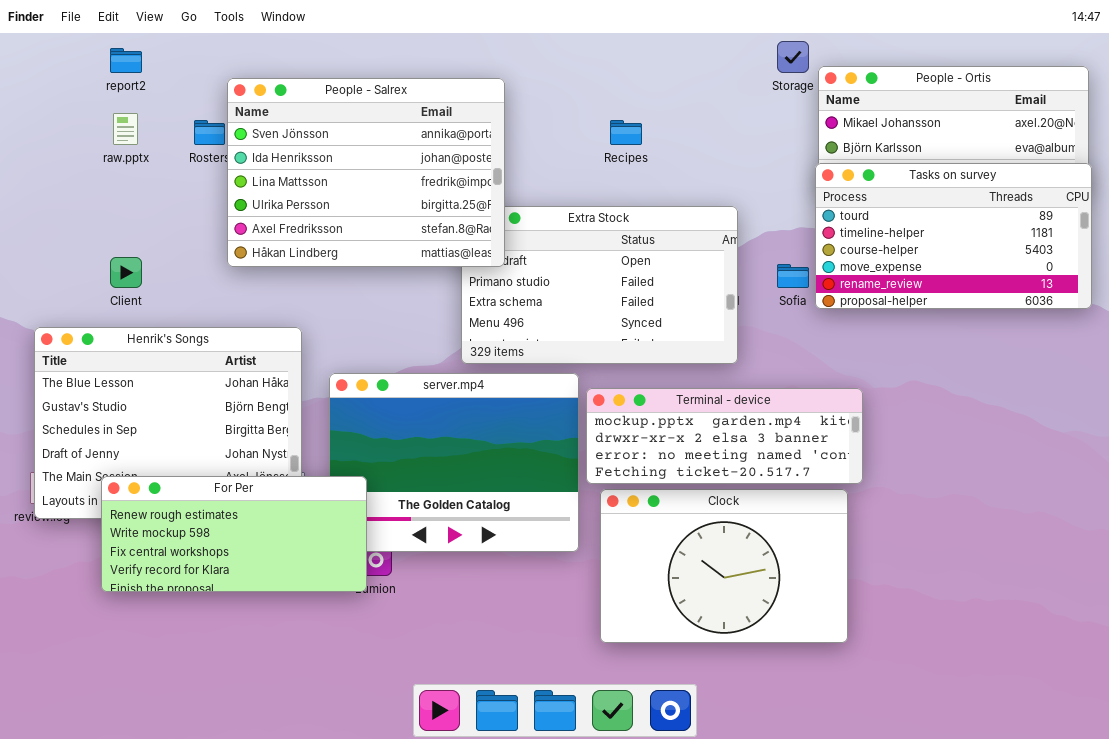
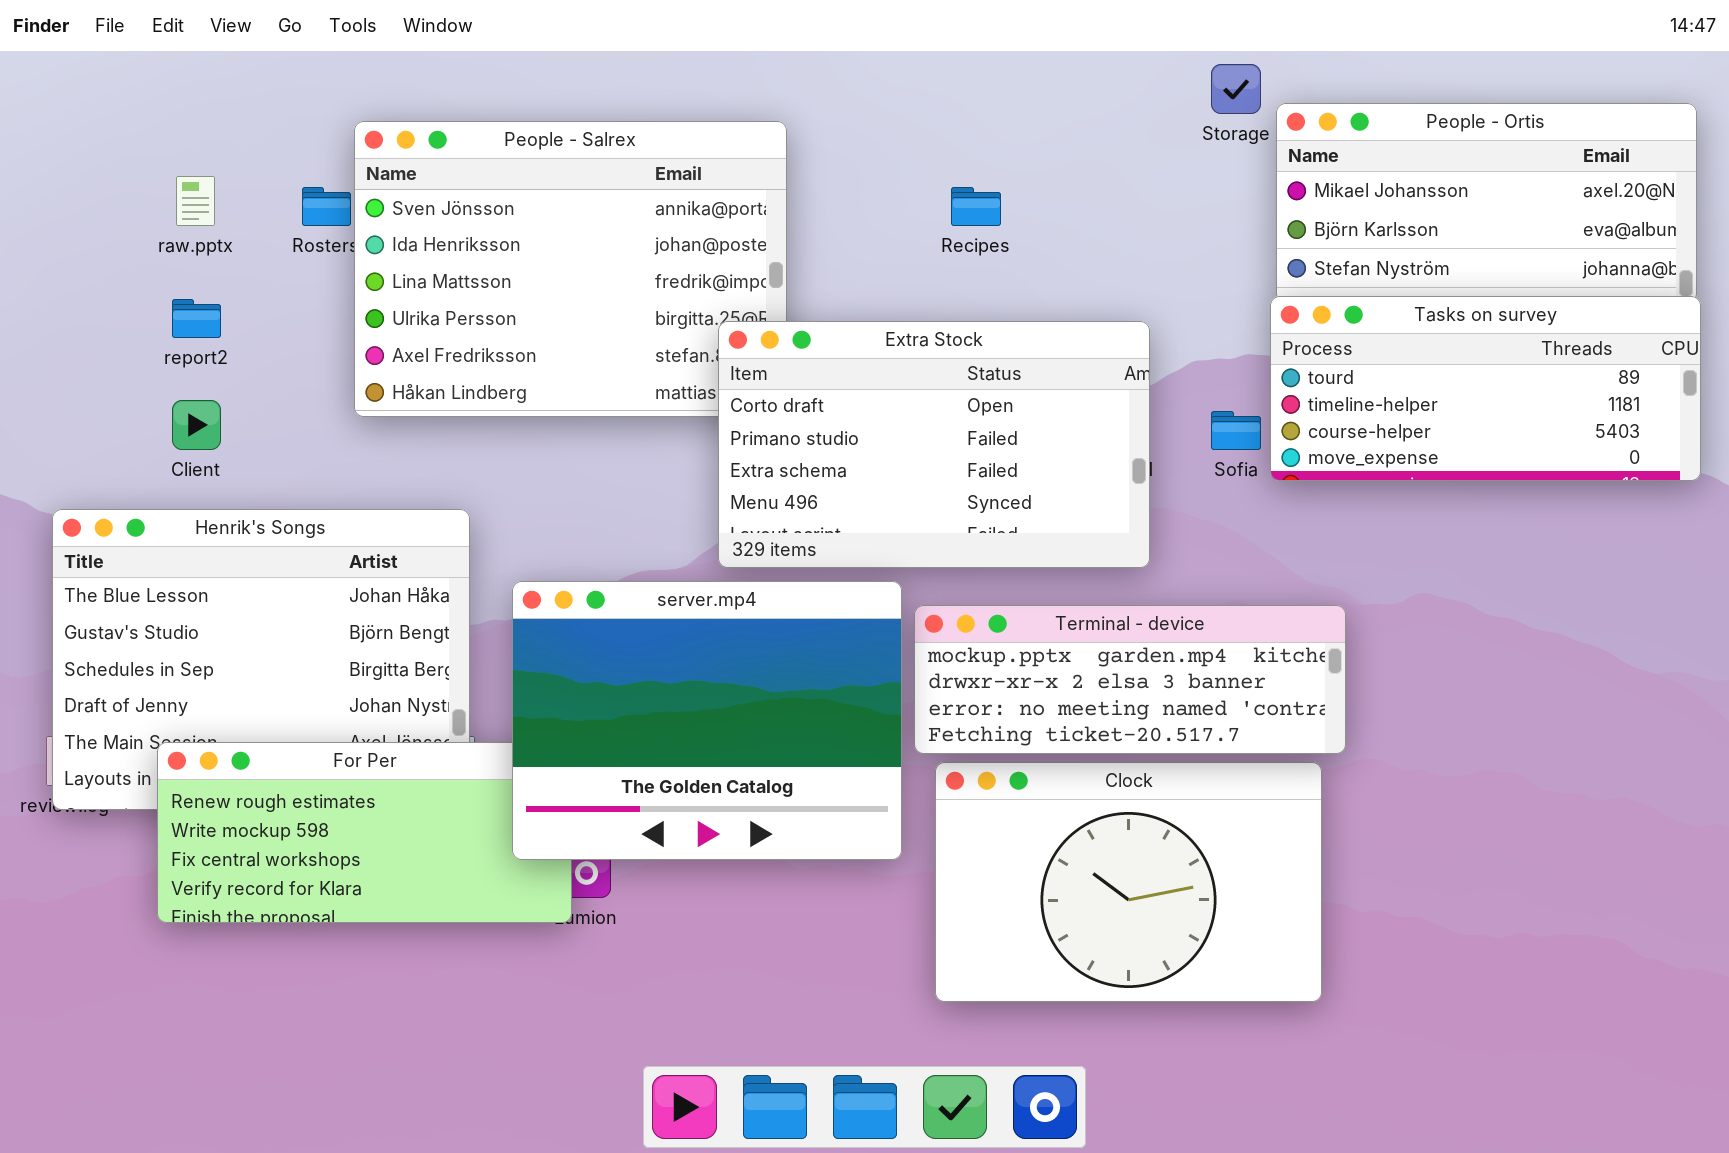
report2: [110,48,142,73] -> [172,299,221,338], moved
Tasks on survey: [815,163,1092,309] -> [1270,296,1701,481], resized
Extra Stock: [461,206,738,364] -> [718,321,1150,568], raised
server.mp4: [329,373,579,552] -> [512,581,902,860], raised

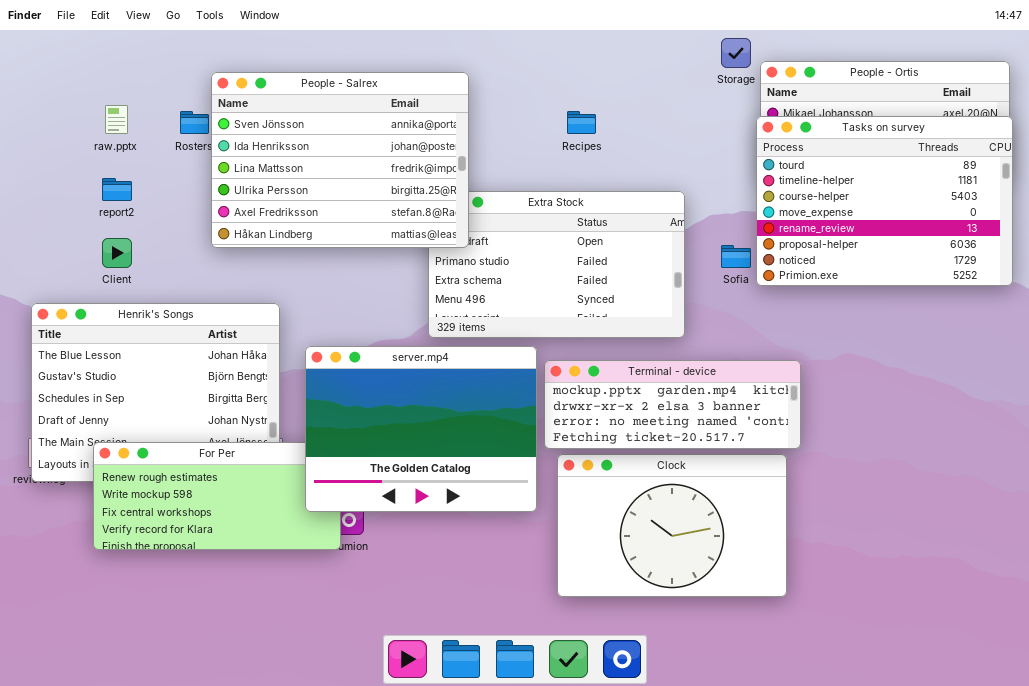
People - Salrex: [354,121,787,417] -> [211,72,469,248], raised
Tasks on survey: [1270,296,1701,481] -> [756,116,1013,286], resized

